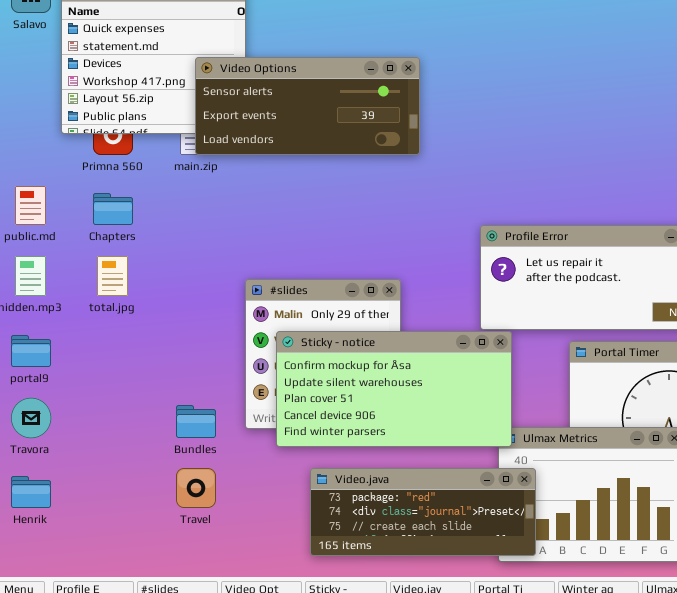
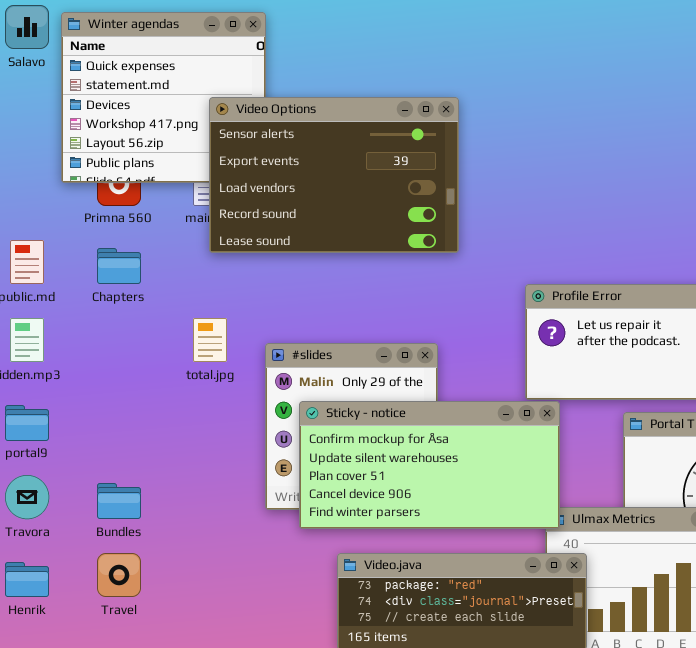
Video Options: [195,57,420,155] -> [209,97,459,253], resized
total.jpg: [97,256,128,296] -> [193,318,227,362], moved
Bundles: [176,405,216,438] -> [97,483,141,519], moved
Travel: [176,468,216,508] -> [97,553,141,597], moved

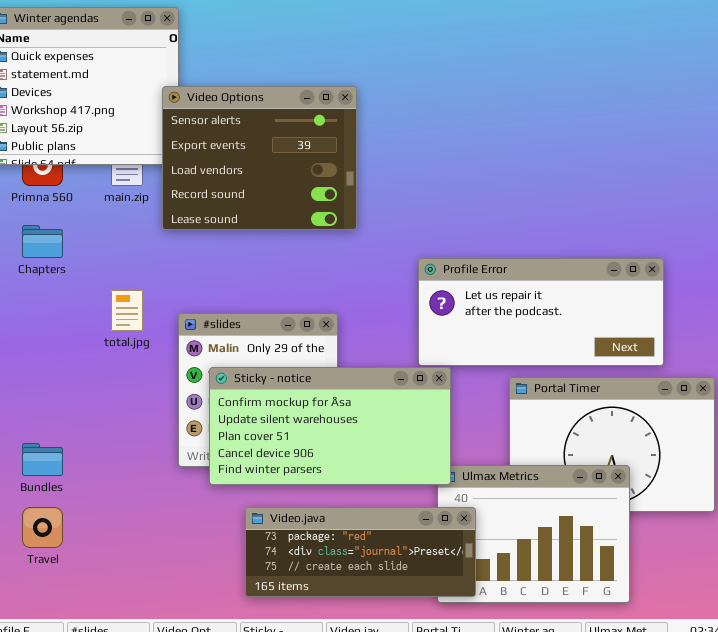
Video Options: [209,97,459,253] -> [162,86,357,230], resized

